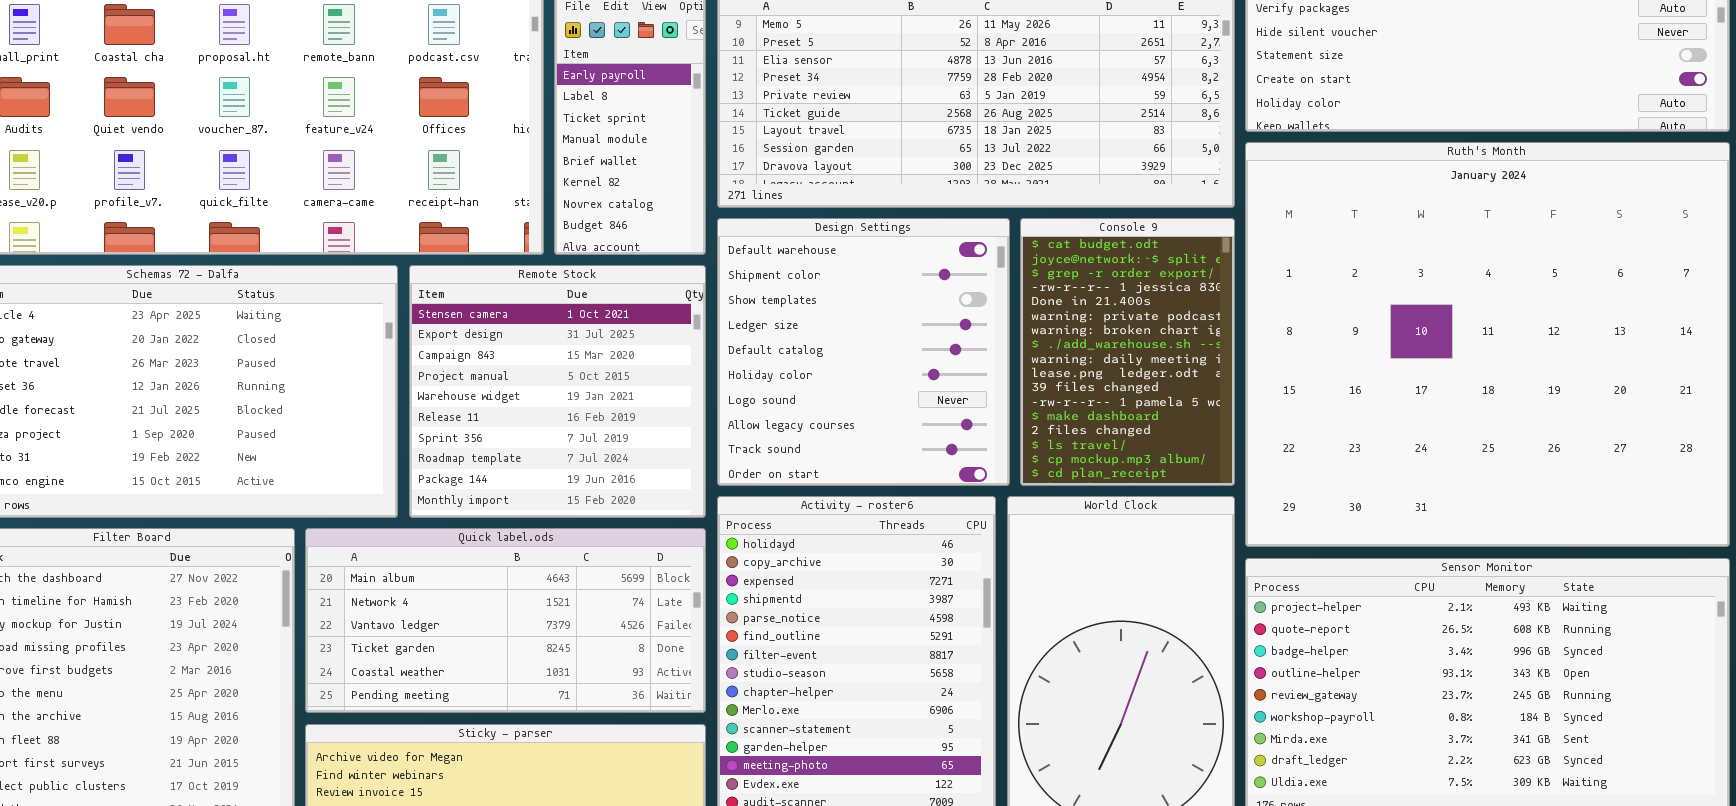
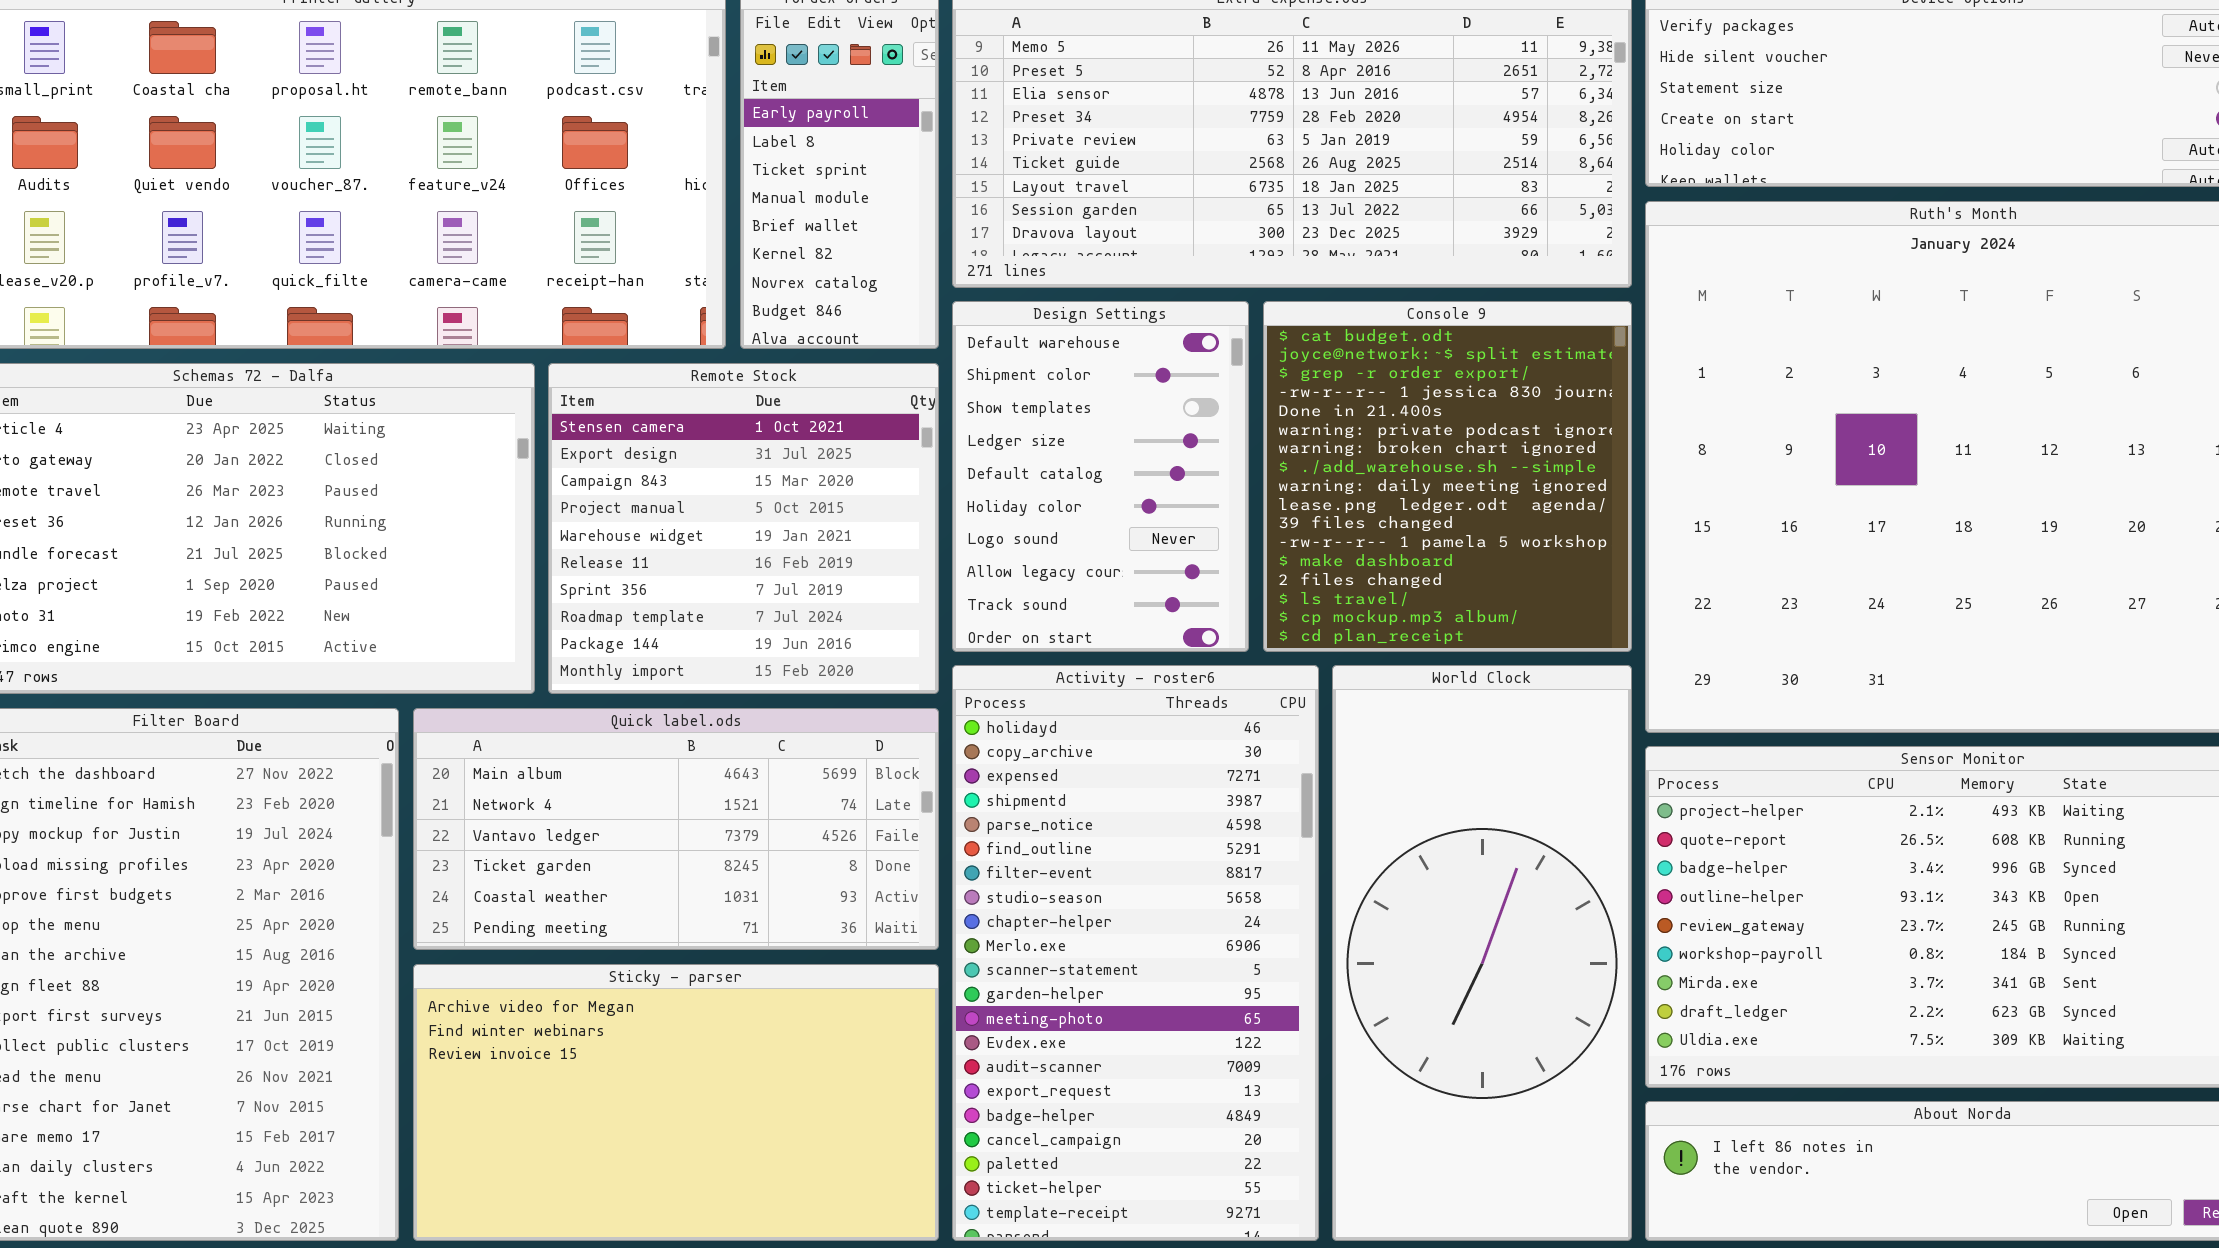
Design Settings: [717,218,1010,486] -> [952,301,1249,652], resized
Console 9: [1020,218,1235,486] -> [1263,301,1632,652], resized

